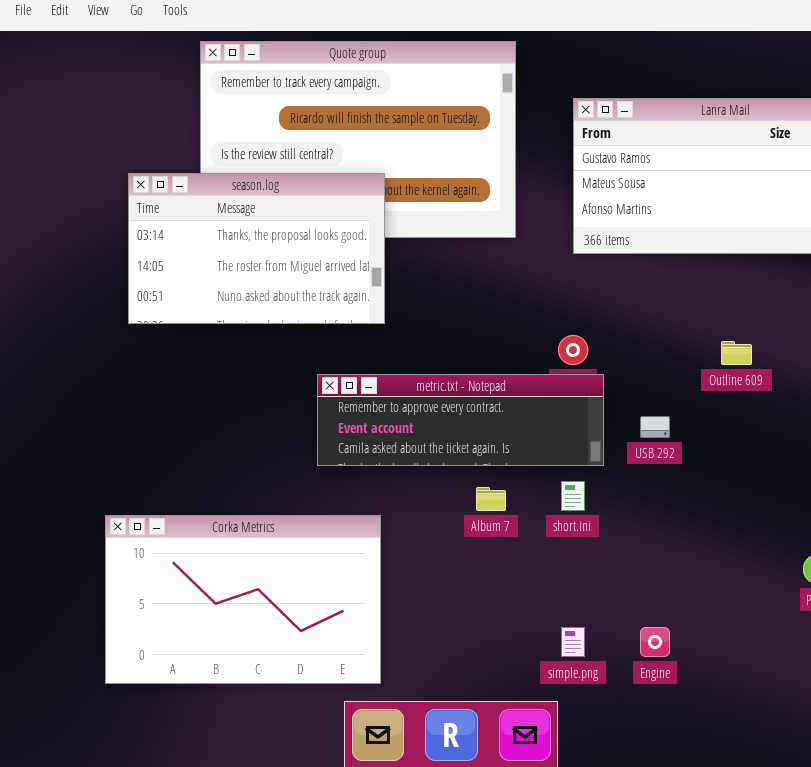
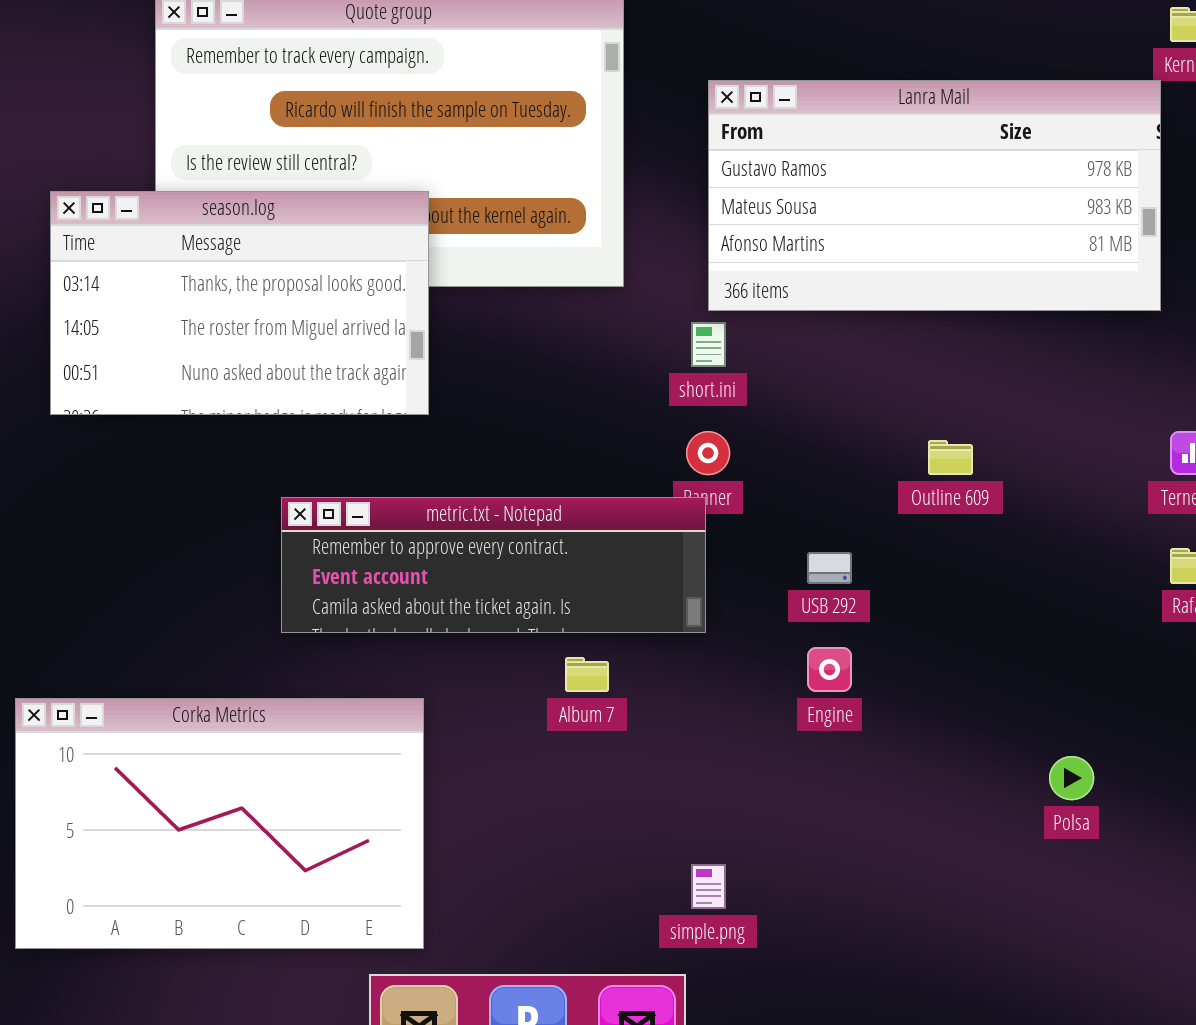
metric.txt - Notepad: [317,374,604,466] -> [281,497,706,633], moved
short.ini: [561,481,585,511] -> [691,322,726,367], moved
Engine: [640,627,670,657] -> [807,647,852,692], moved

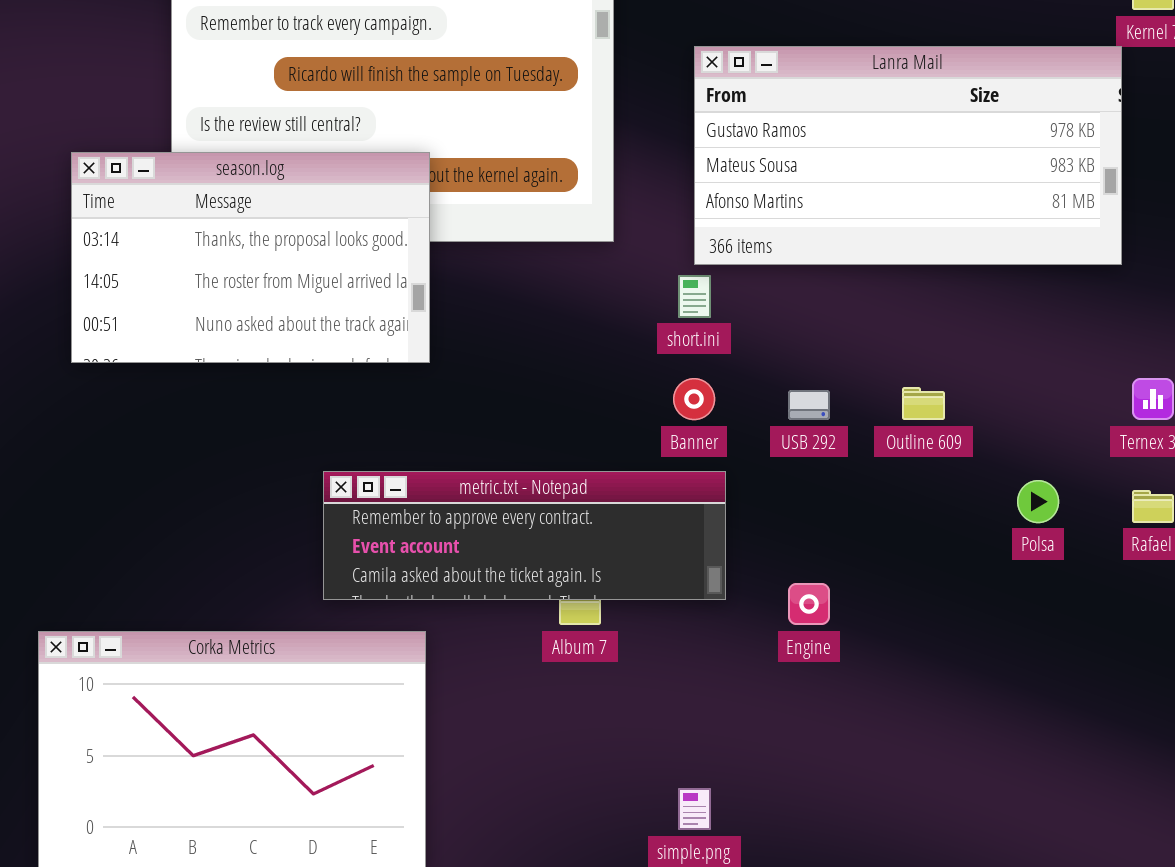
metric.txt - Notepad: [281,497,706,633] -> [323,471,726,600], moved
USB 292: [807,552,852,584] -> [788,390,830,420], moved
Polsa: [1049,756,1094,800] -> [1017,480,1059,523], moved

